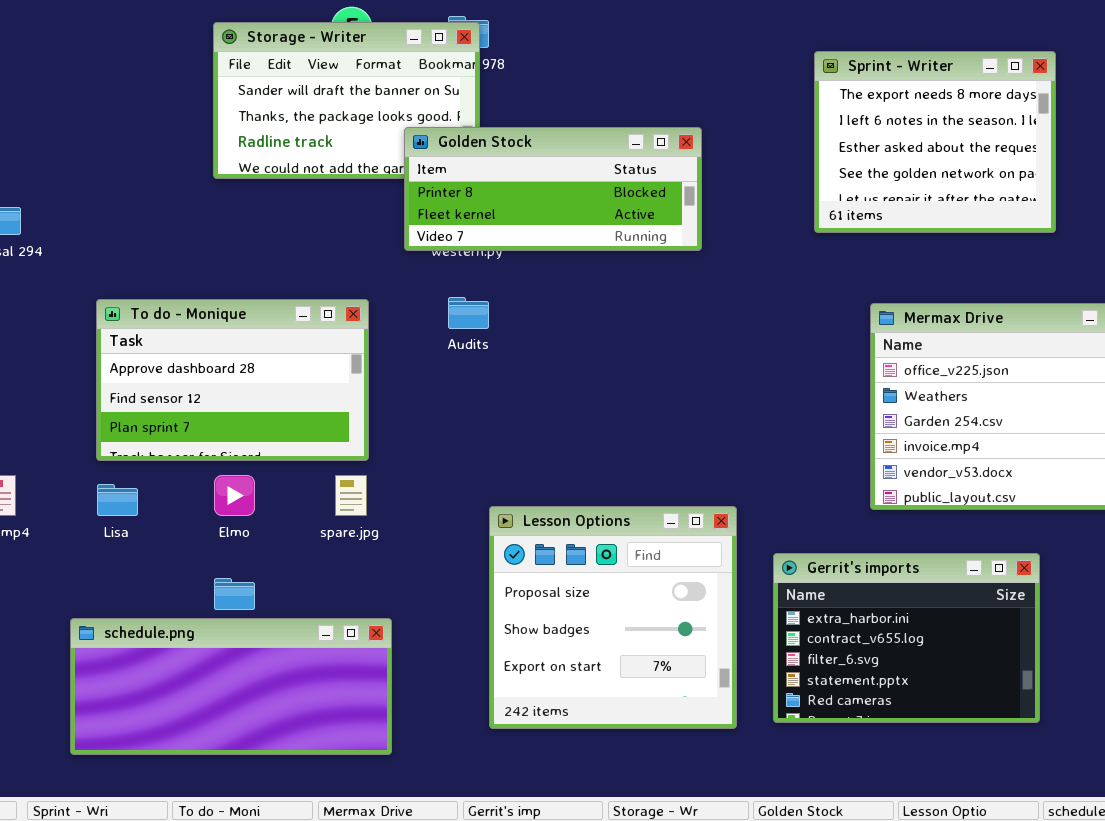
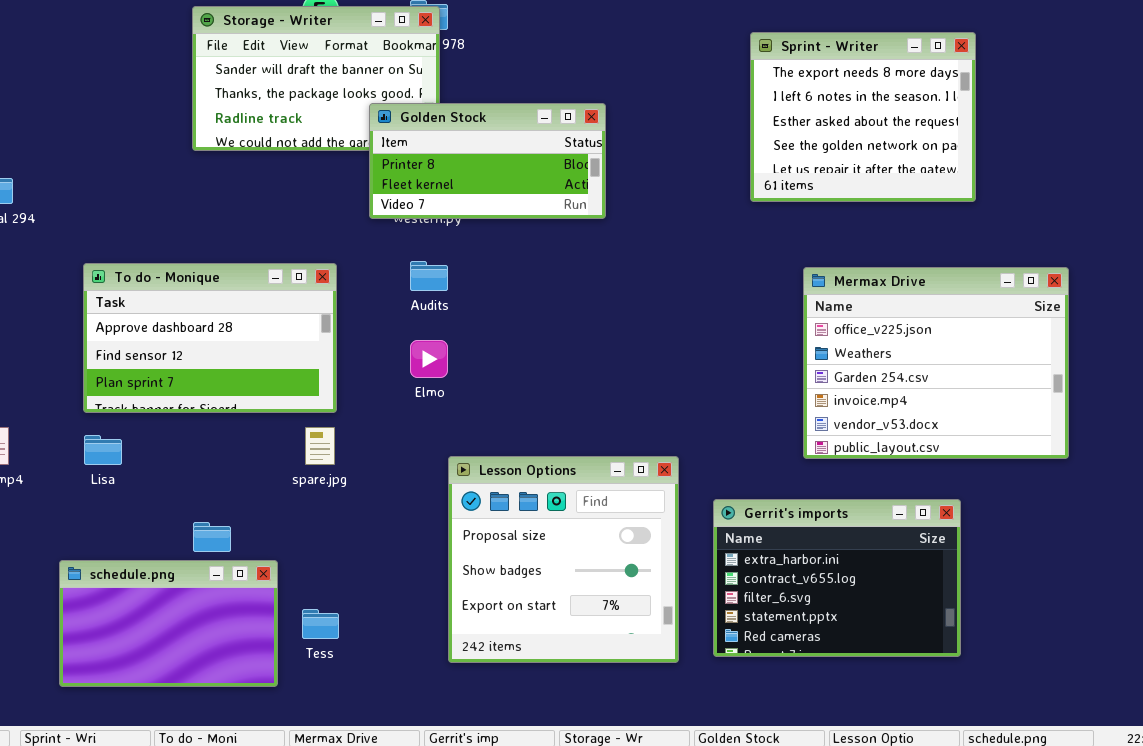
Golden Stock: [404,127,702,251] -> [369,103,606,219], resized
Elmo: [214,475,255,516] -> [410,340,448,378], moved
schedule.png: [70,618,392,755] -> [59,560,278,687], resized

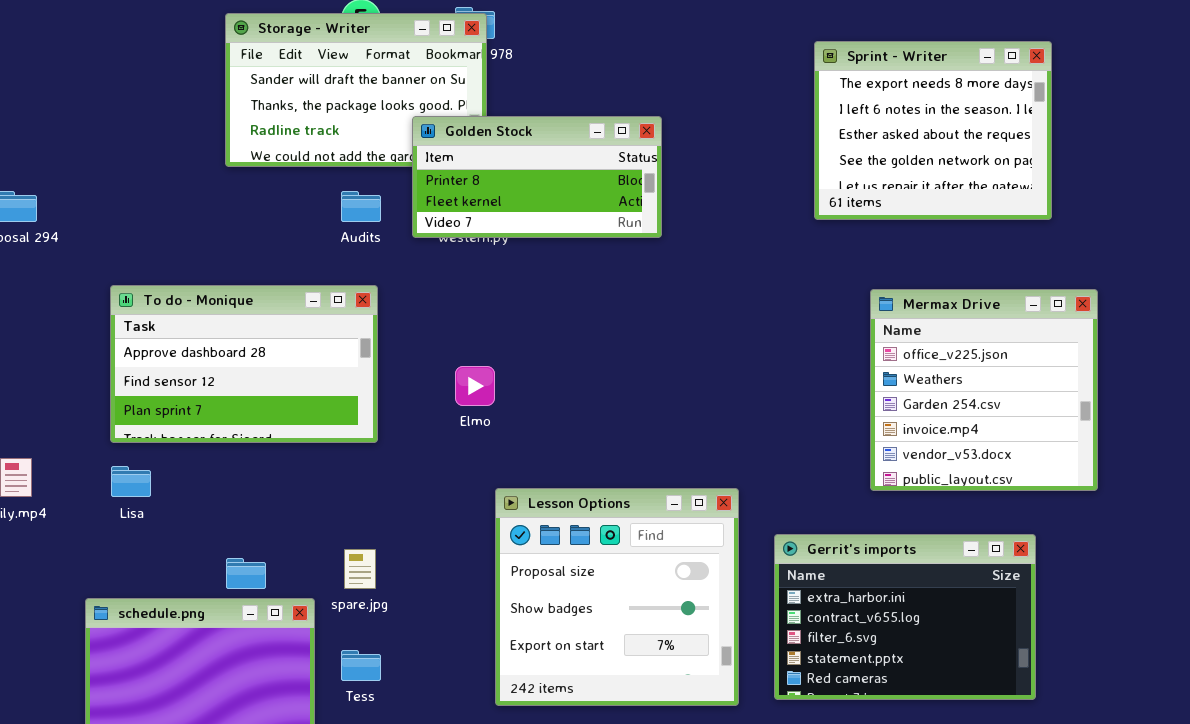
Audits: [410,261,448,291] -> [341,191,381,222], moved
Mermax Drive: [803,267,1069,459] -> [870,289,1098,491], resized
spare.jpg: [305,427,335,465] -> [344,549,376,589], moved

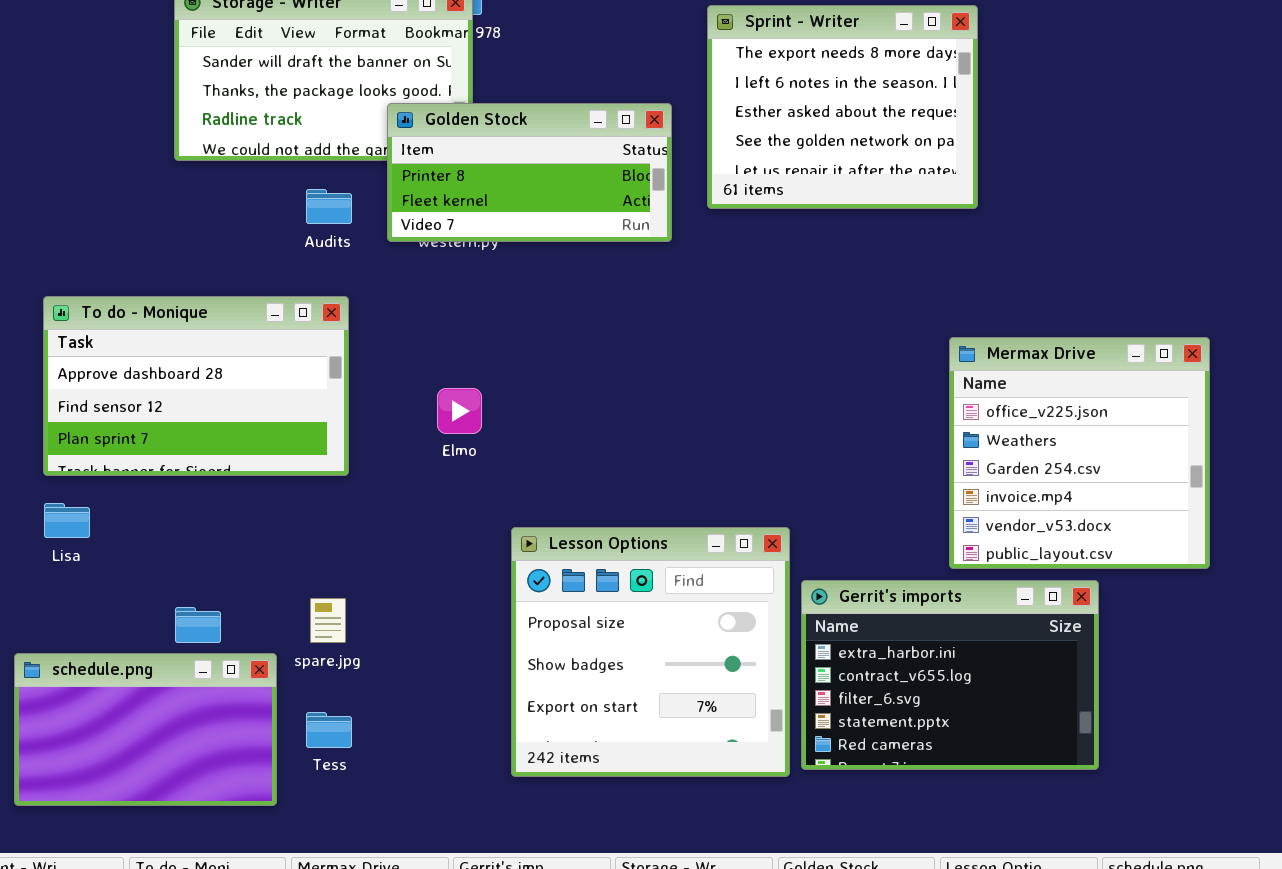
Sprint - Writer: [814,41,1052,220] -> [707,5,978,209], moved
Mermax Drive: [870,289,1098,491] -> [949,337,1210,569], moved
Lesson Options: [495,488,739,706] -> [511,527,790,777], moved

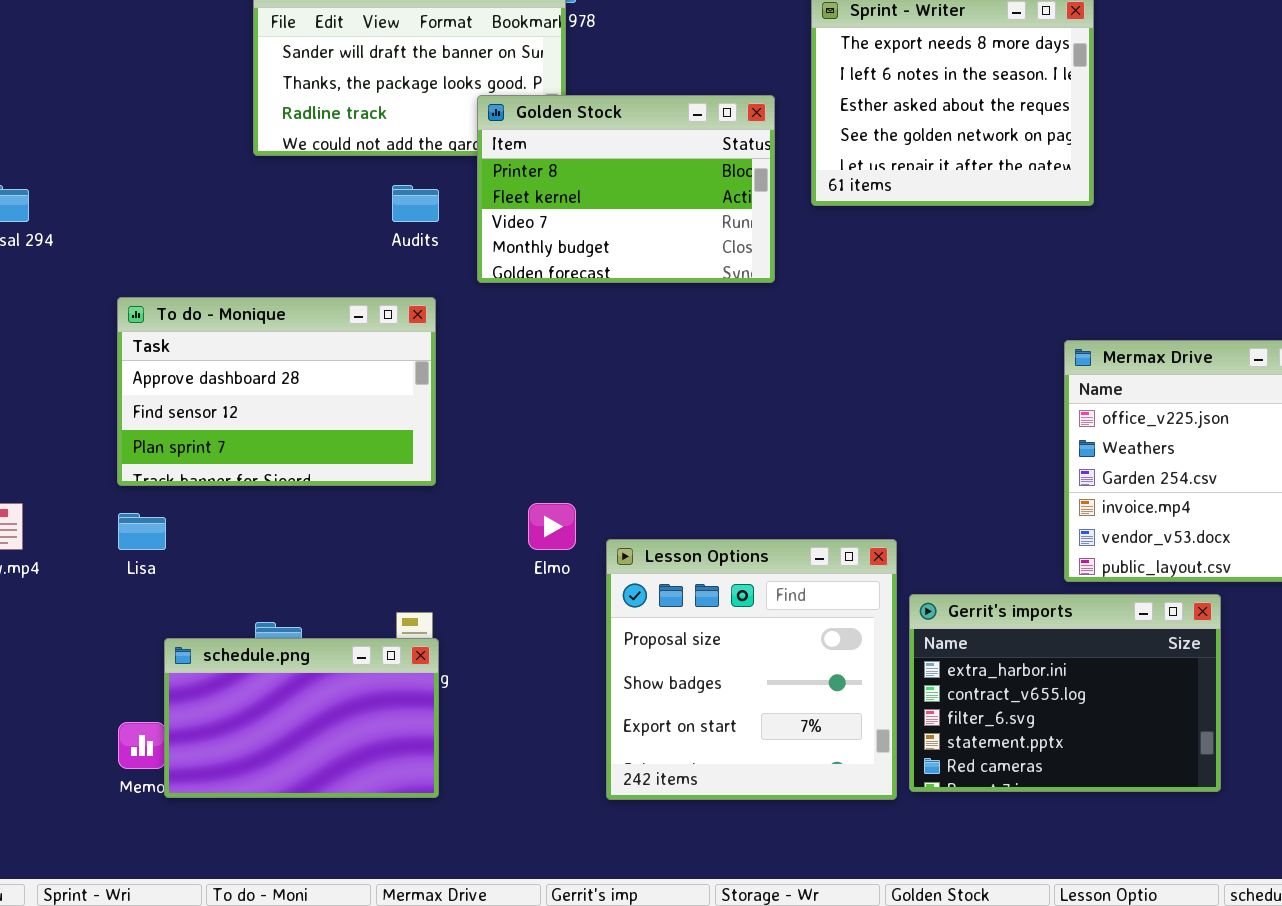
Golden Stock: [387,103,672,242] -> [477,95,775,283], resized
Elmo: [437,388,482,434] -> [528,503,576,550], moved
schedule.png: [14,653,277,806] -> [164,638,439,798], moved

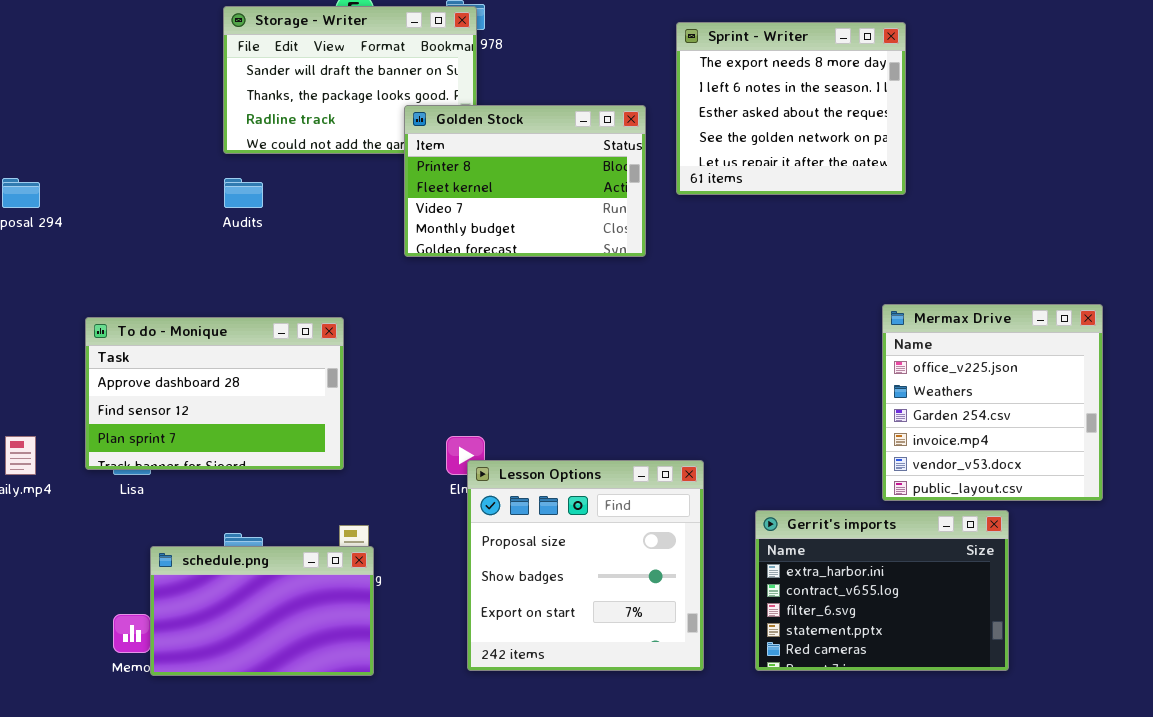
Audits: [392,185,439,222] -> [224,178,263,208], moved
To do - Monique: [117,297,436,486] -> [85,317,344,470], moved
Lesson Options: [606,539,897,800] -> [467,460,704,671], moved

